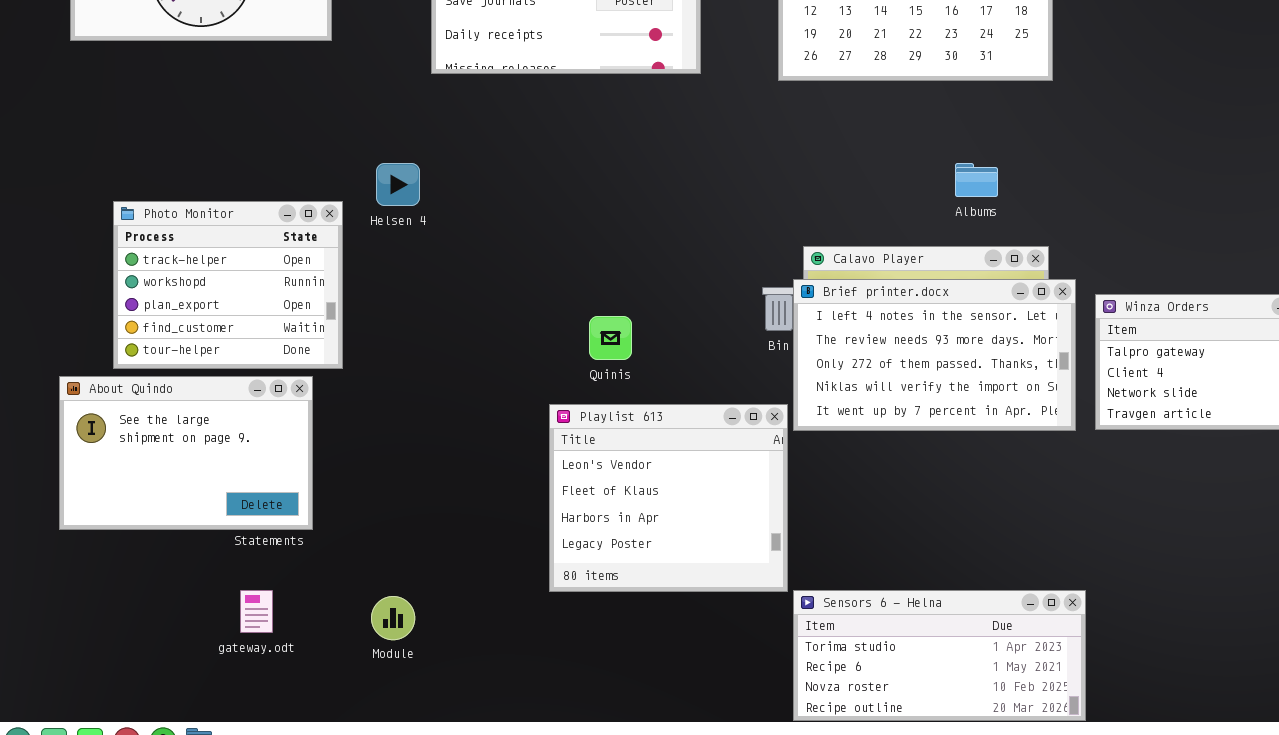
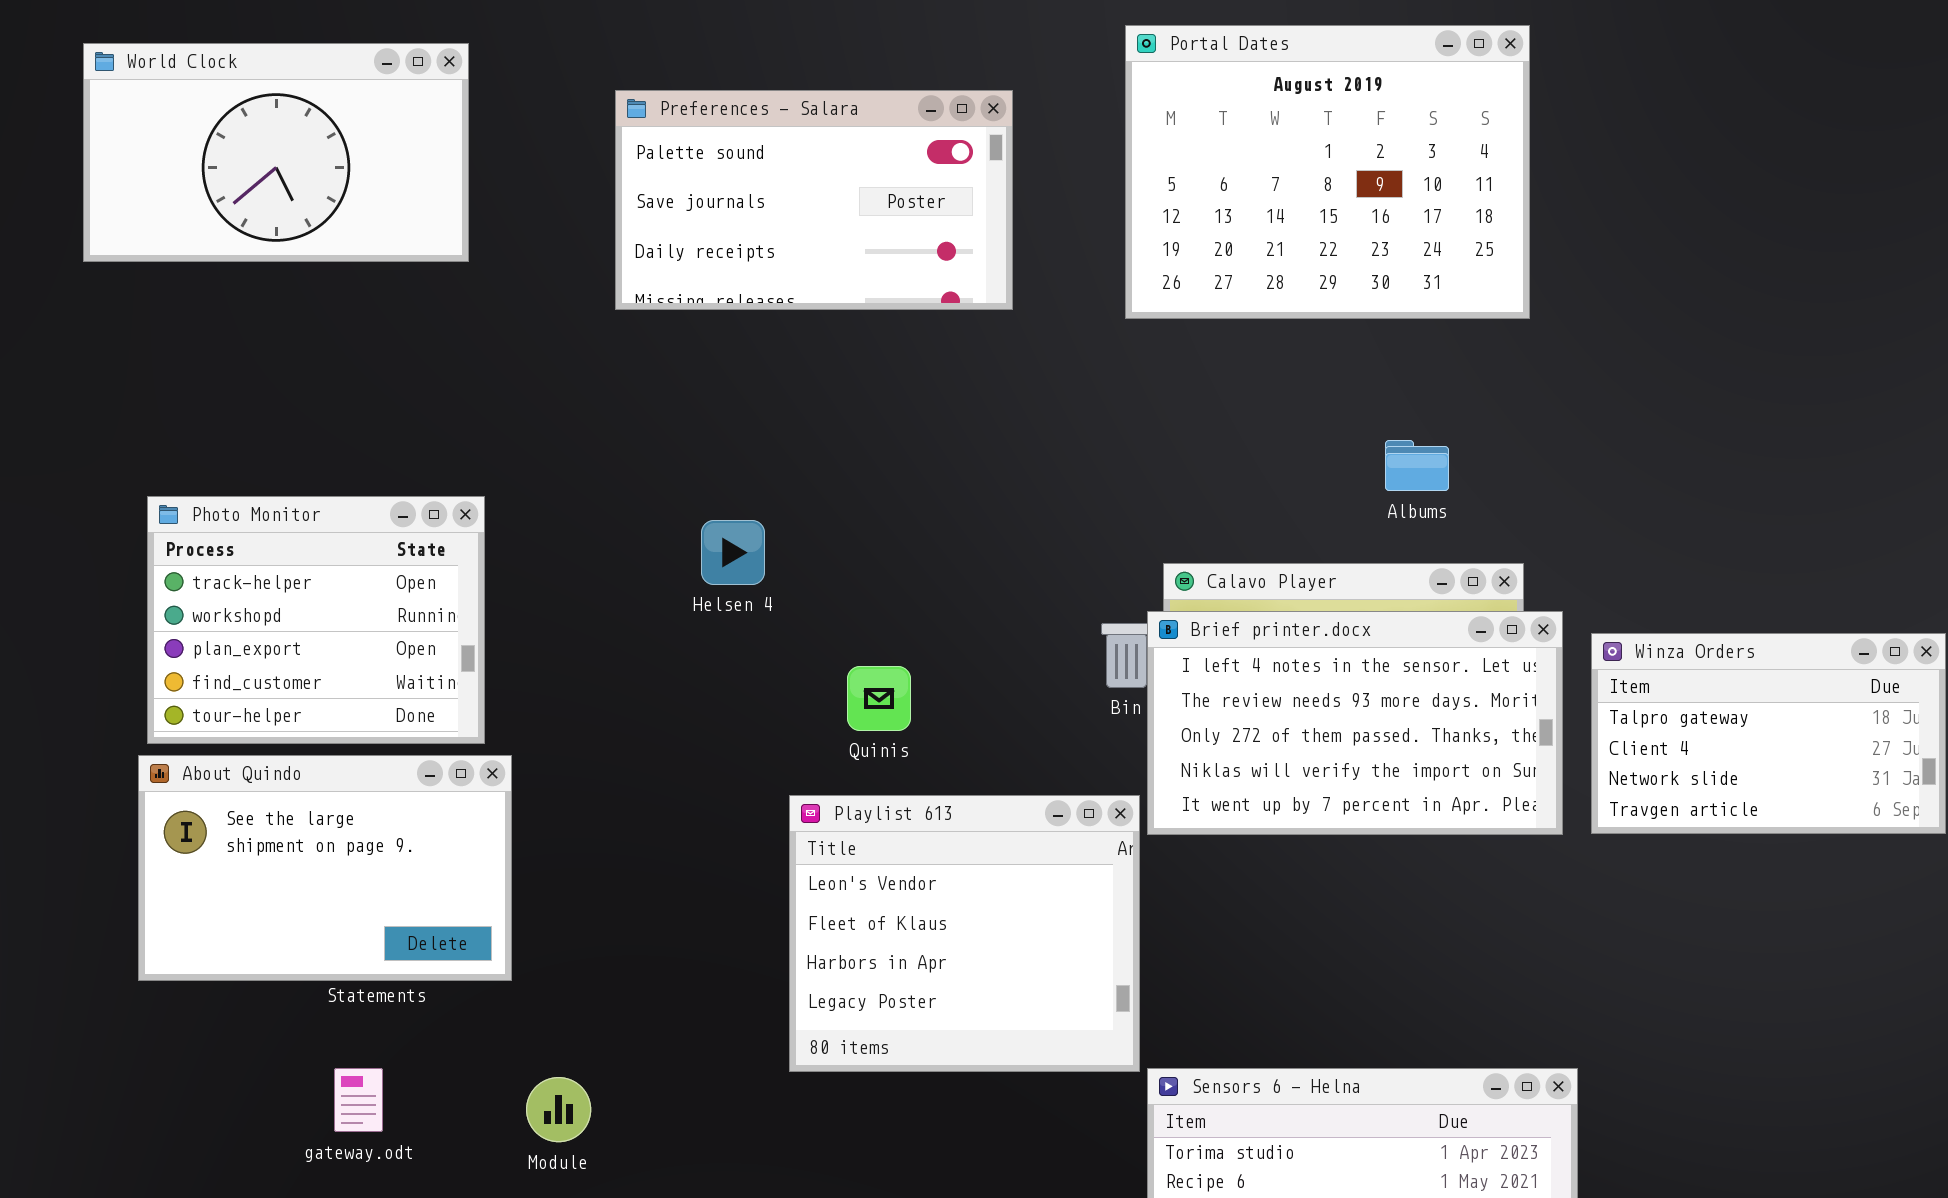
Helsen 4: [376,163,420,206] -> [701,520,765,585], moved
About Quindo: [59,376,313,530] -> [138,755,512,981], moved

